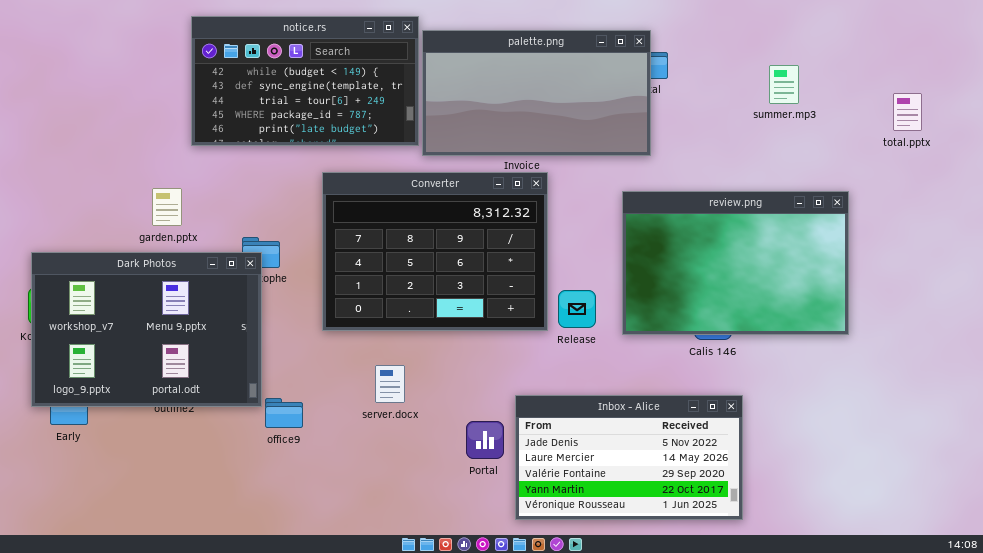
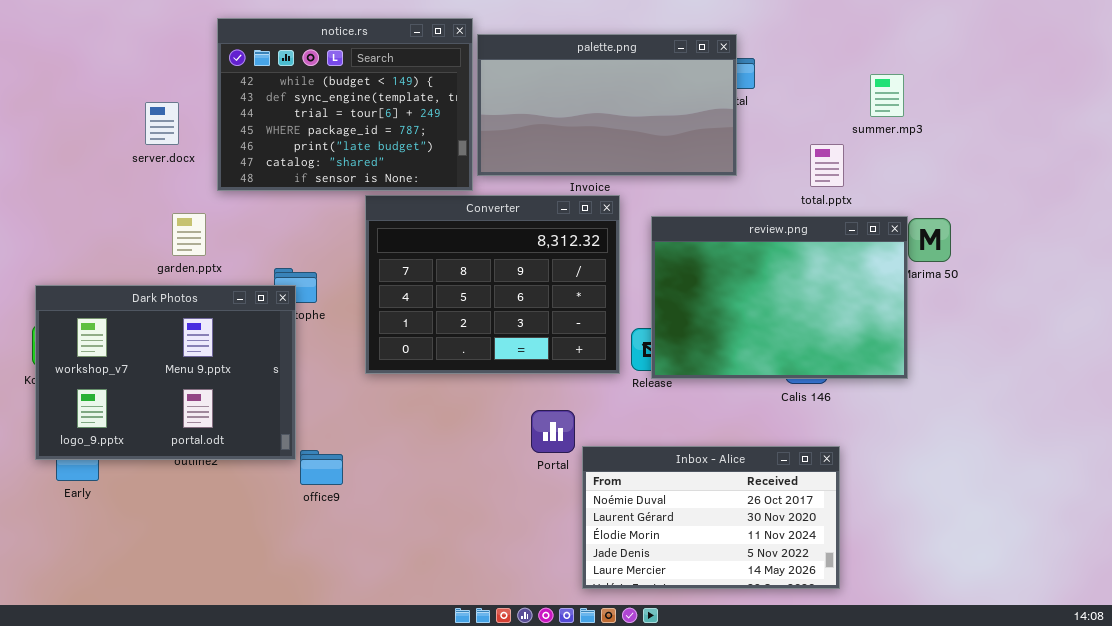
notice.rs: [191,16,419,146] -> [217,18,473,191], resized
total.pptx: [893,93,922,131] -> [810,144,844,187], moved
review.png: [622,191,849,335] -> [651,216,908,379], moved
server.docx: [375,365,405,403] -> [145,102,179,145], moved
Inbox - Alice: [515,395,743,520] -> [582,446,840,589], scrolled up 3 rows
Portal: [466,421,504,459] -> [531,410,575,453], moved

